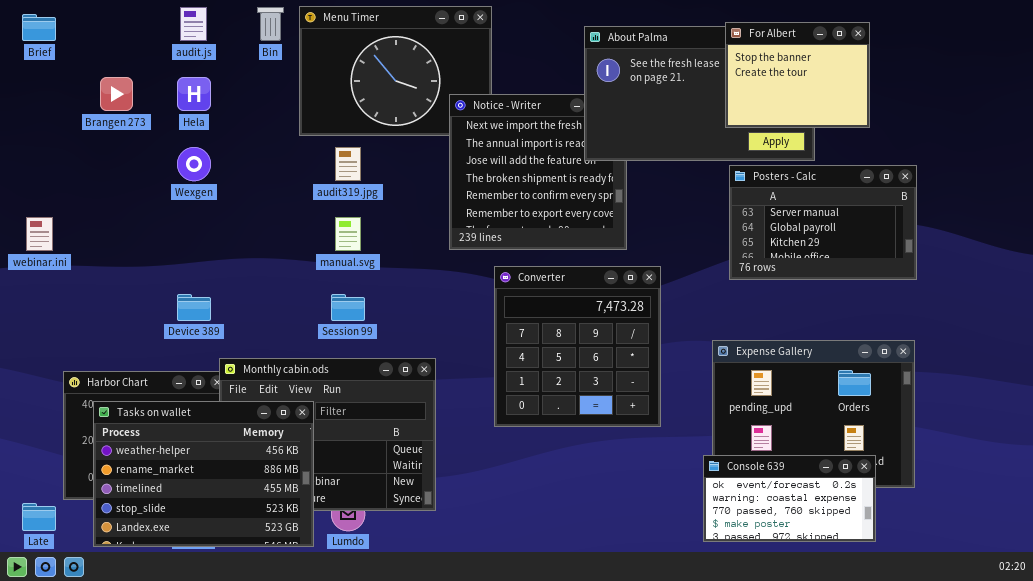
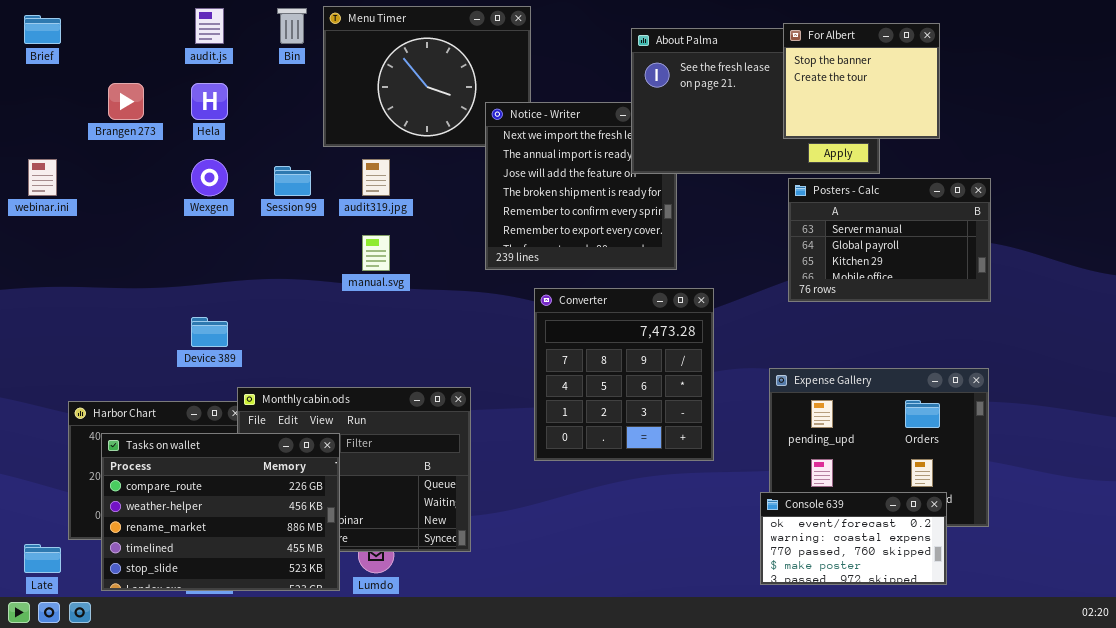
webinar.ini: [26,217,53,251] -> [28,159,57,196], moved
Session 99: [331,294,365,321] -> [274,166,311,196], moved
Tasks on wallet: [93,401,314,547] -> [101,433,340,591], scrolled up 1 row

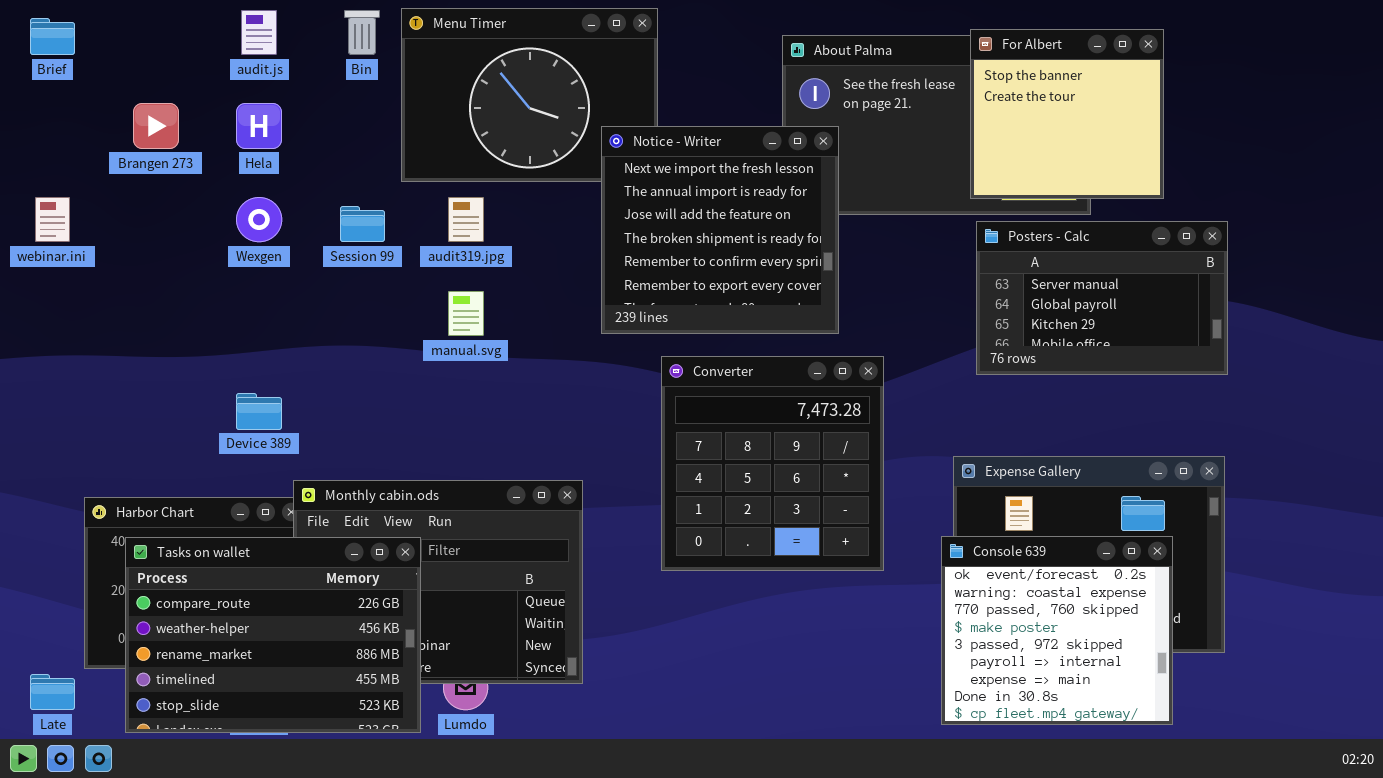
For Albert: [783,23,940,139] -> [970,29,1164,199], resized
Notice - Writer: [485,102,677,270] -> [601,126,839,334], raised
Console 639: [760,492,947,585] -> [941,536,1173,725], resized

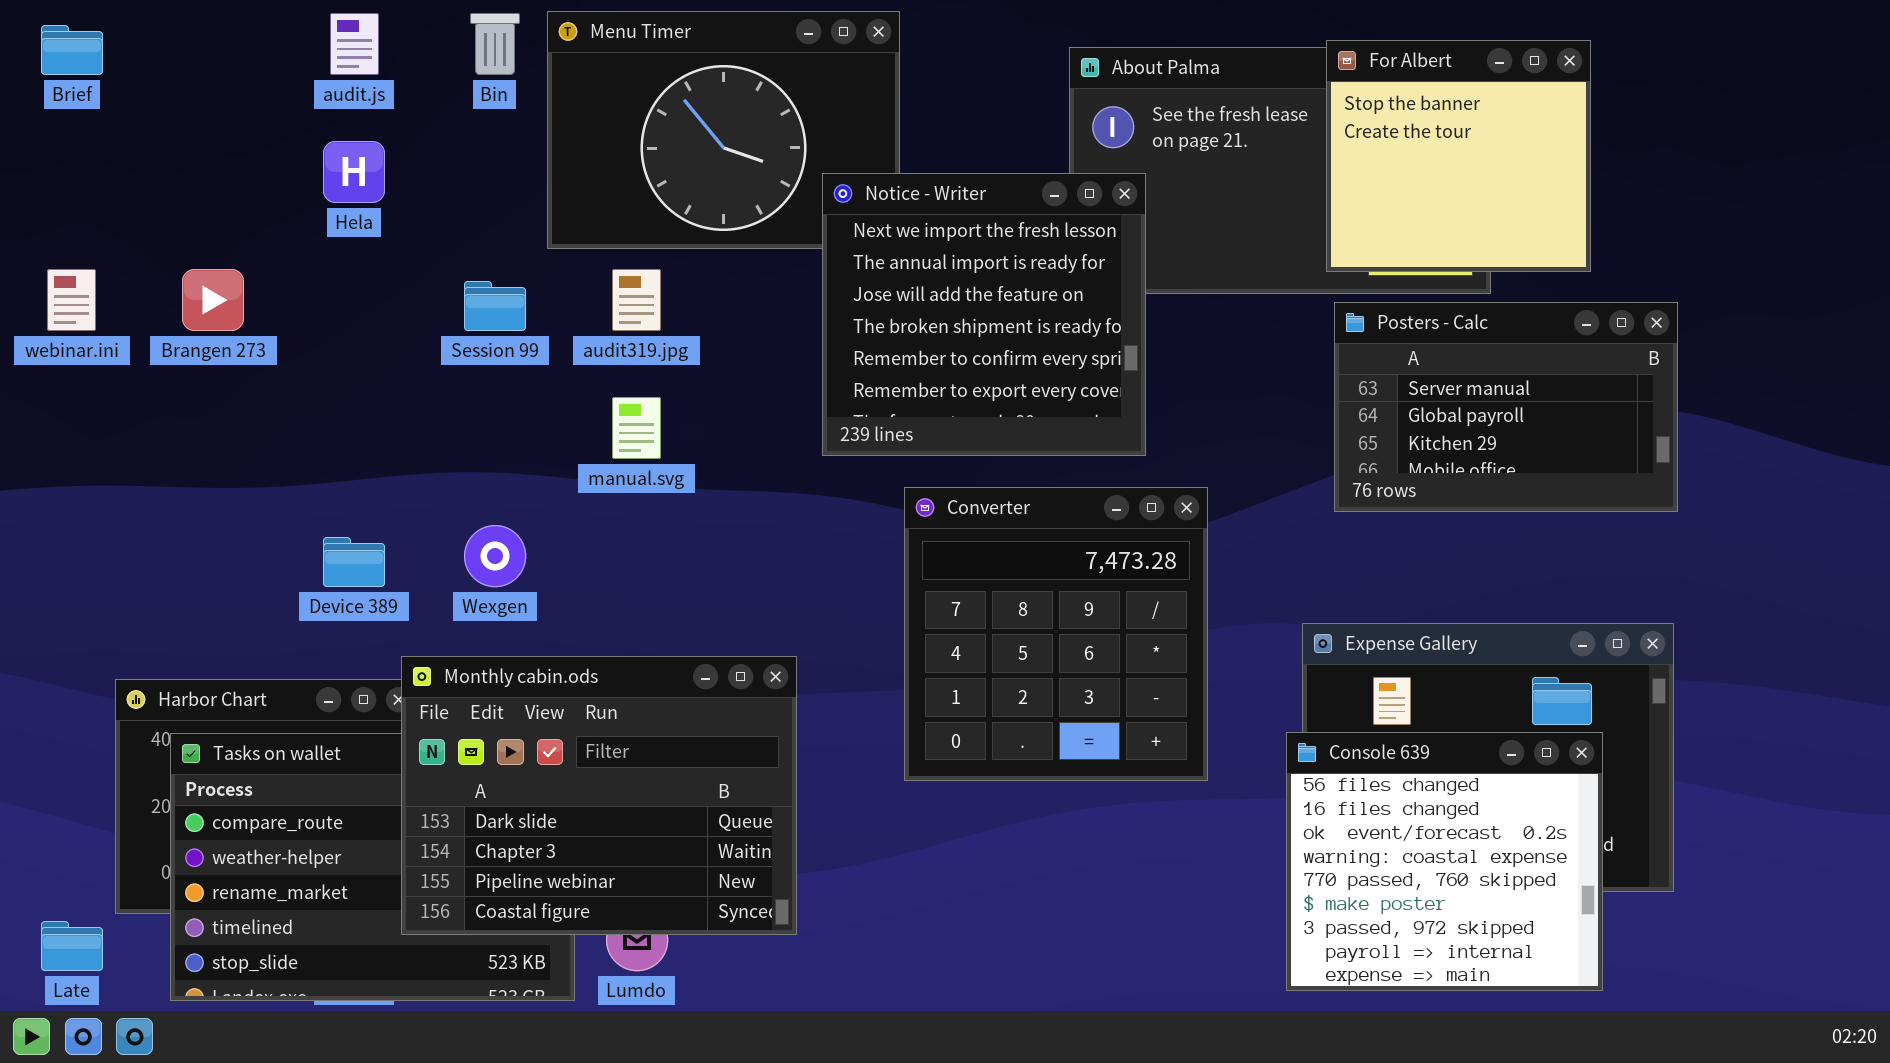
Brangen 273: [133,103,179,149] -> [182,269,244,331], moved
Wexgen: [236,197,282,242] -> [464,525,526,587], moved
Monthly cabin.ods: [293,480,583,684] -> [401,656,797,935], raised
Console 639: [941,536,1173,725] -> [1286,732,1603,991], scrolled up 2 rows

